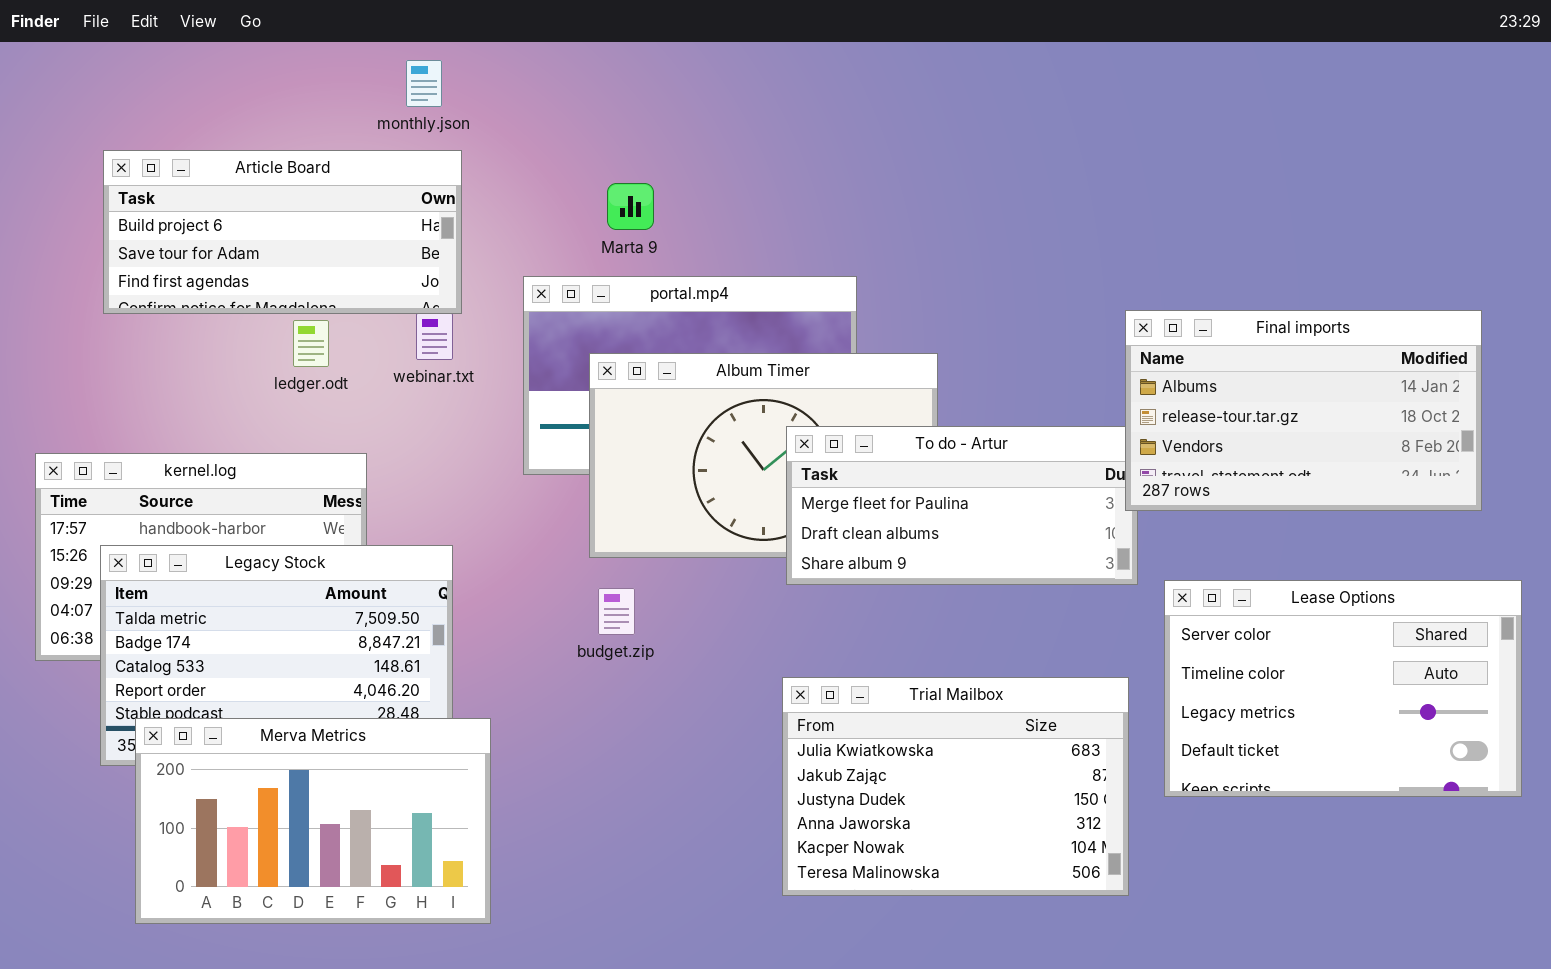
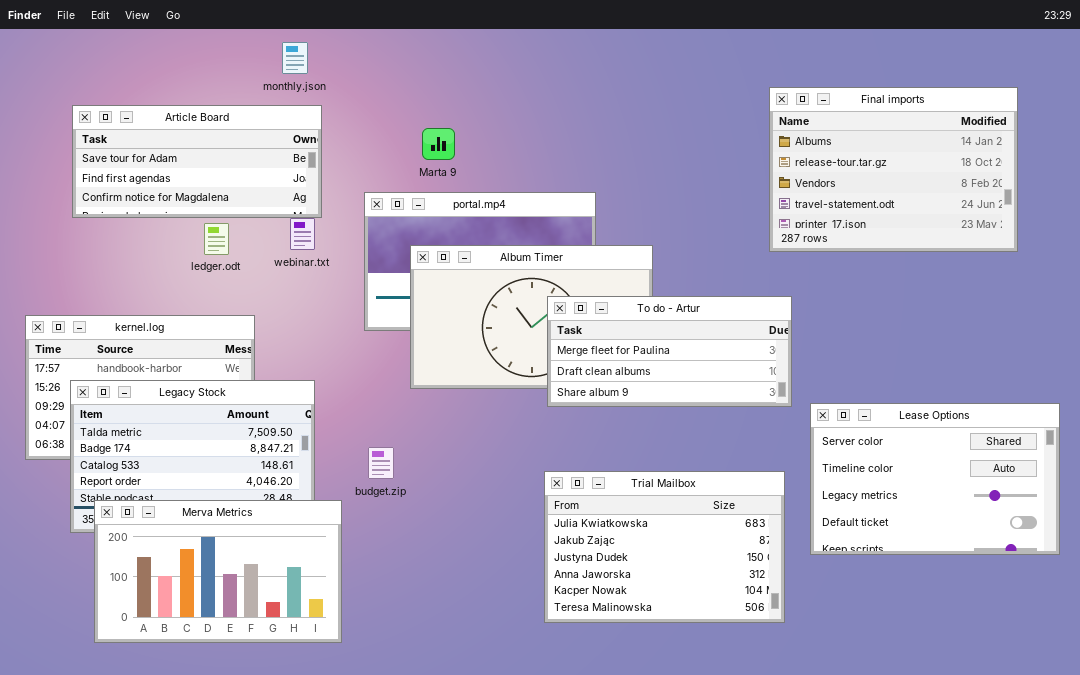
Article Board: [103,150,462,314] -> [72,105,322,218], scrolled down 1 row
Final imports: [1125,310,1482,511] -> [769,87,1018,252], moved, resized
budget.zip: [598,588,635,635] -> [368,447,394,479], moved

